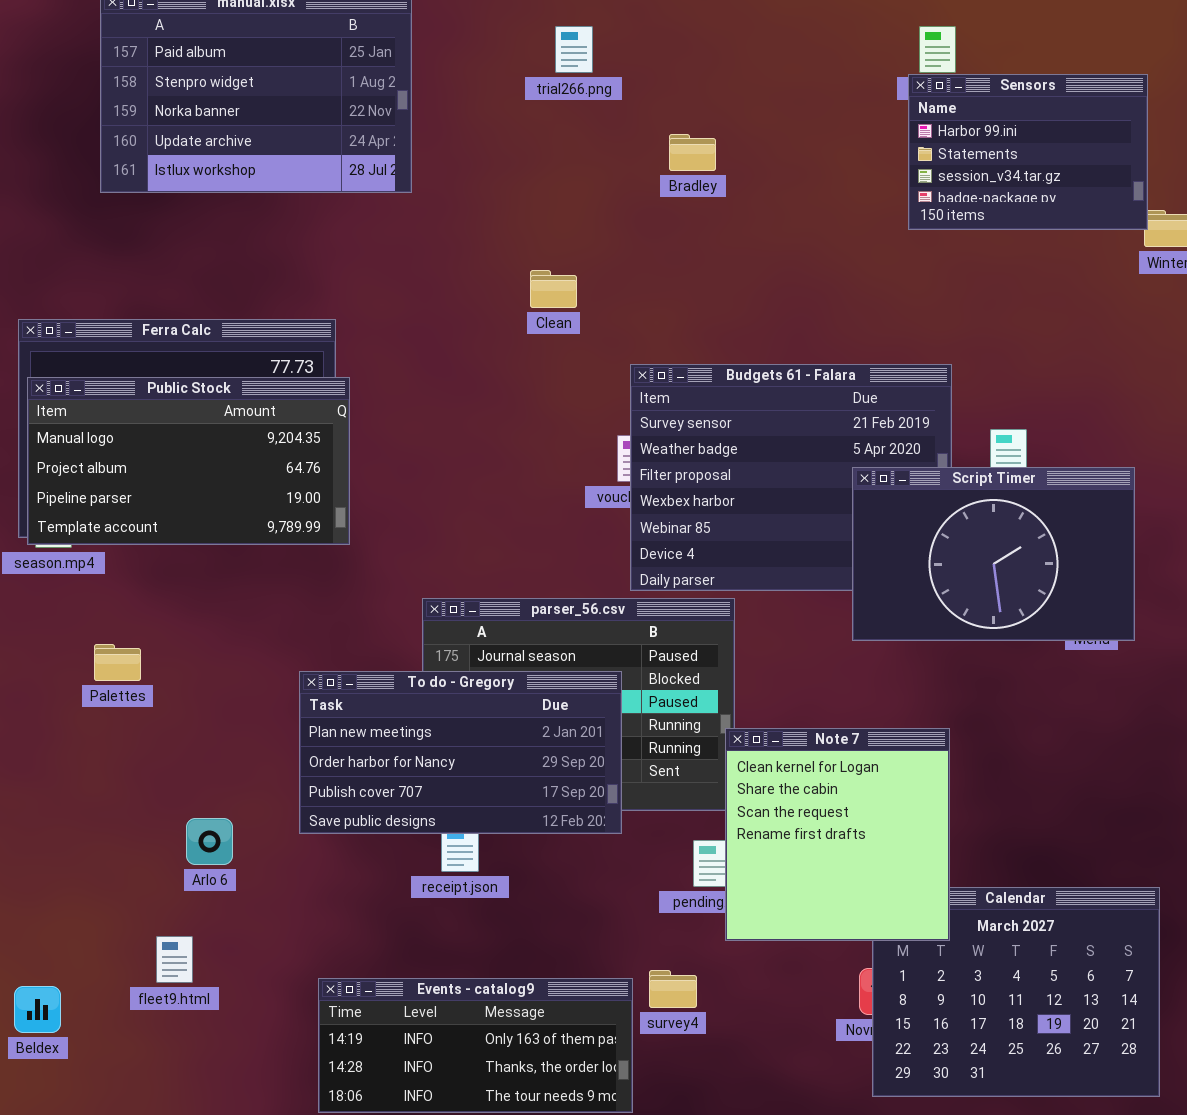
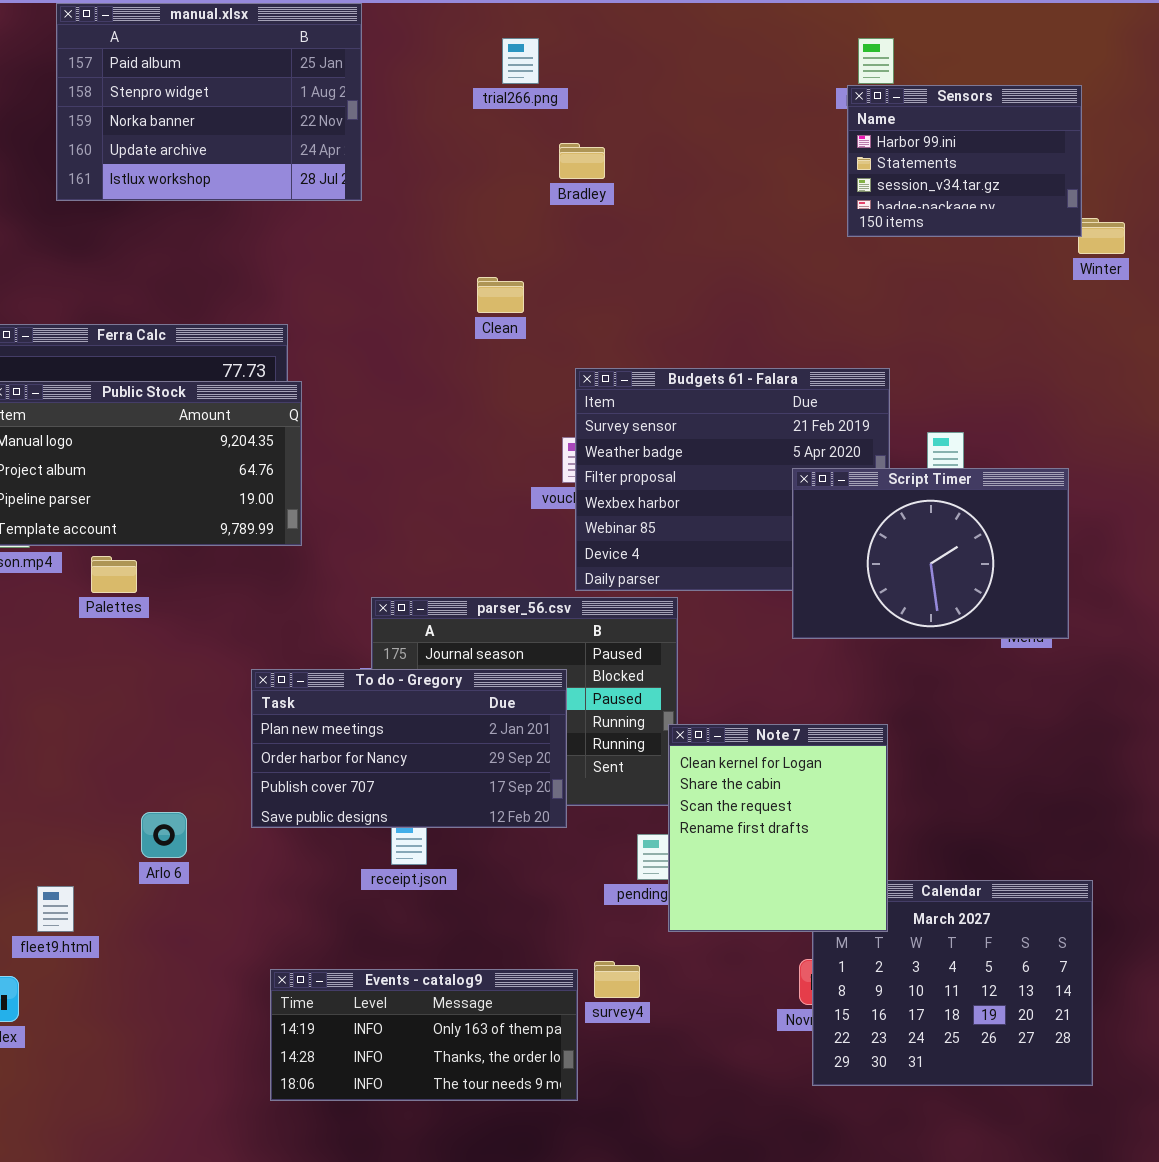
Bradley: [669,134,716,171] -> [559,143,605,179], moved
Palettes: [94,644,141,681] -> [91,556,137,593], moved
fleet9.html: [156,936,193,983] -> [37,886,74,932], moved

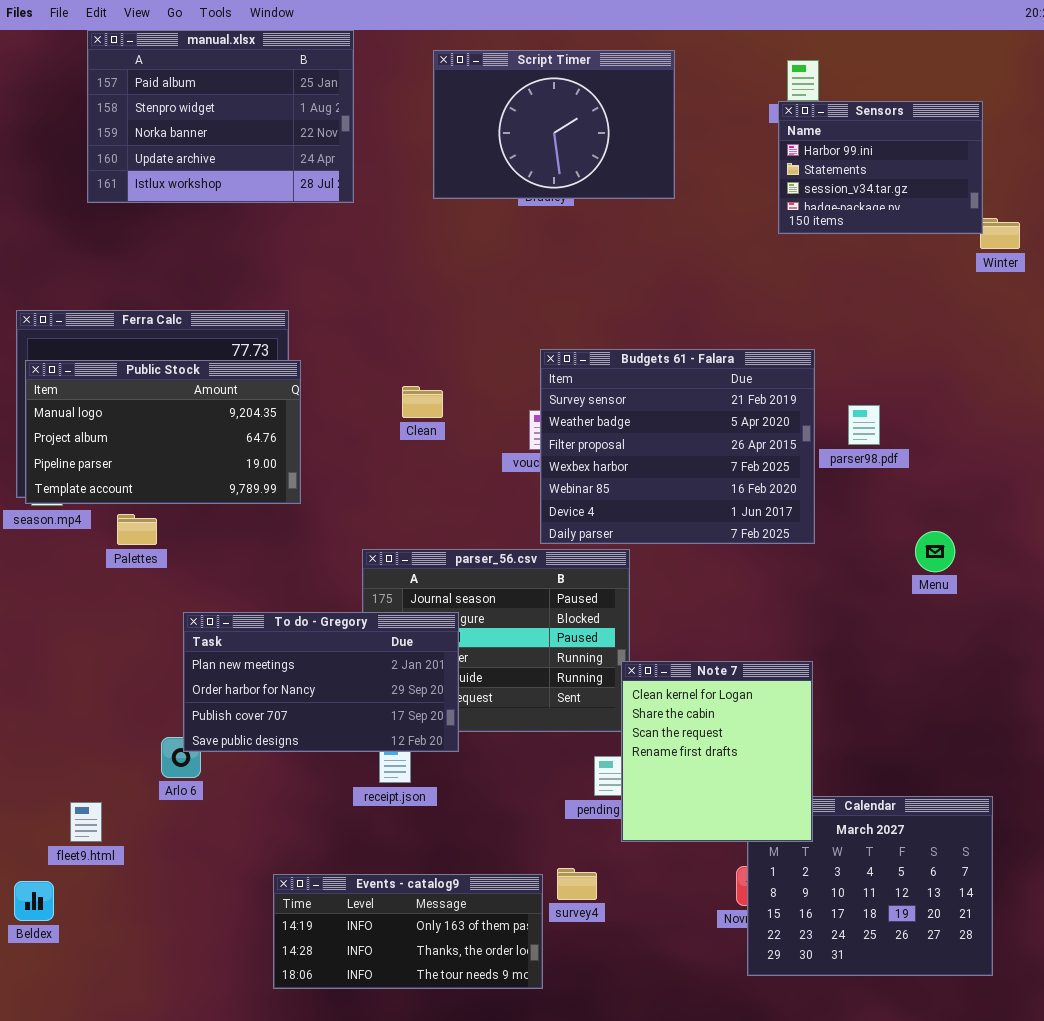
Clean: [477,277,524,313] -> [402,386,443,418], moved
Script Timer: [792,468,1069,639] -> [433,50,675,199], moved
To do - Gregory: [251,669,567,828] -> [183,612,459,752], moved

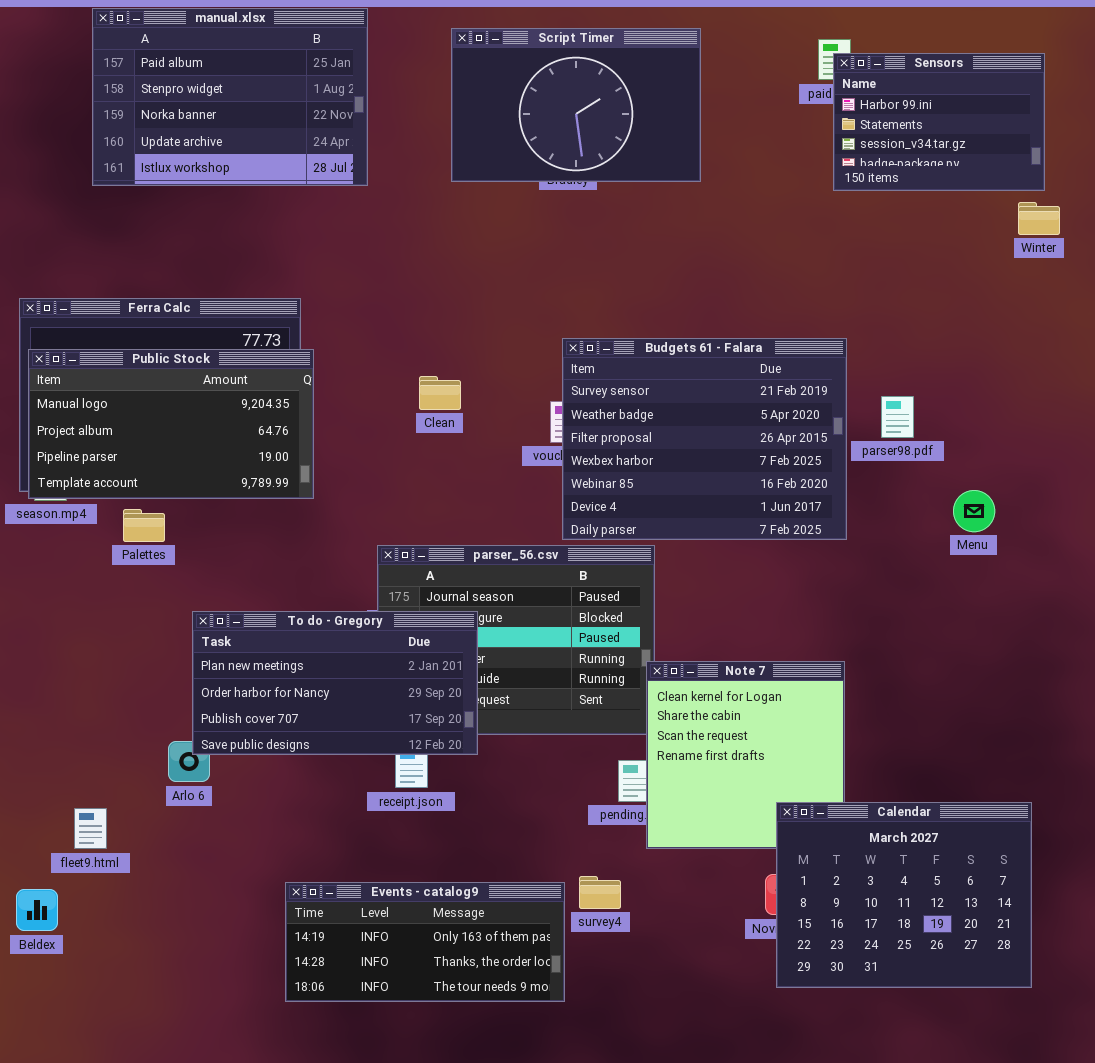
Sensors: [778,101,983,234] -> [833,53,1045,191], moved
Menu: [915,531,955,572] -> [953,490,995,532], moved
Calendar: [747,796,993,976] -> [776,802,1032,988], raised

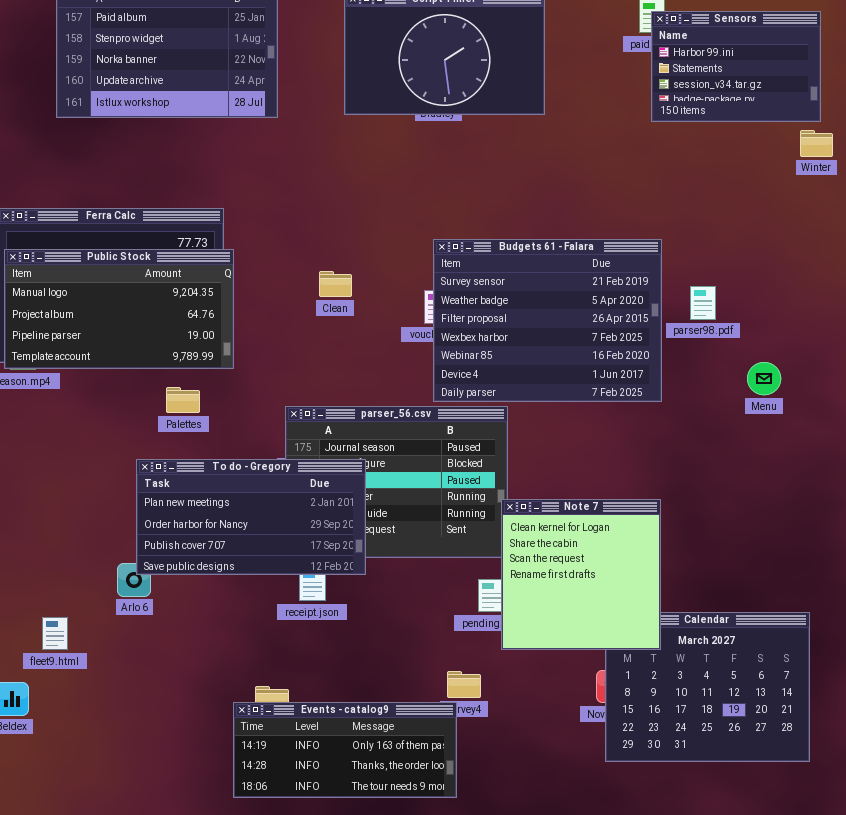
Palettes: [123,509,165,542] -> [166,387,200,413], moved
Note 7: [646,661,845,849] -> [501,499,661,650], raised
Events - catalog9: [285,882,565,1002] -> [233,702,457,798], moved

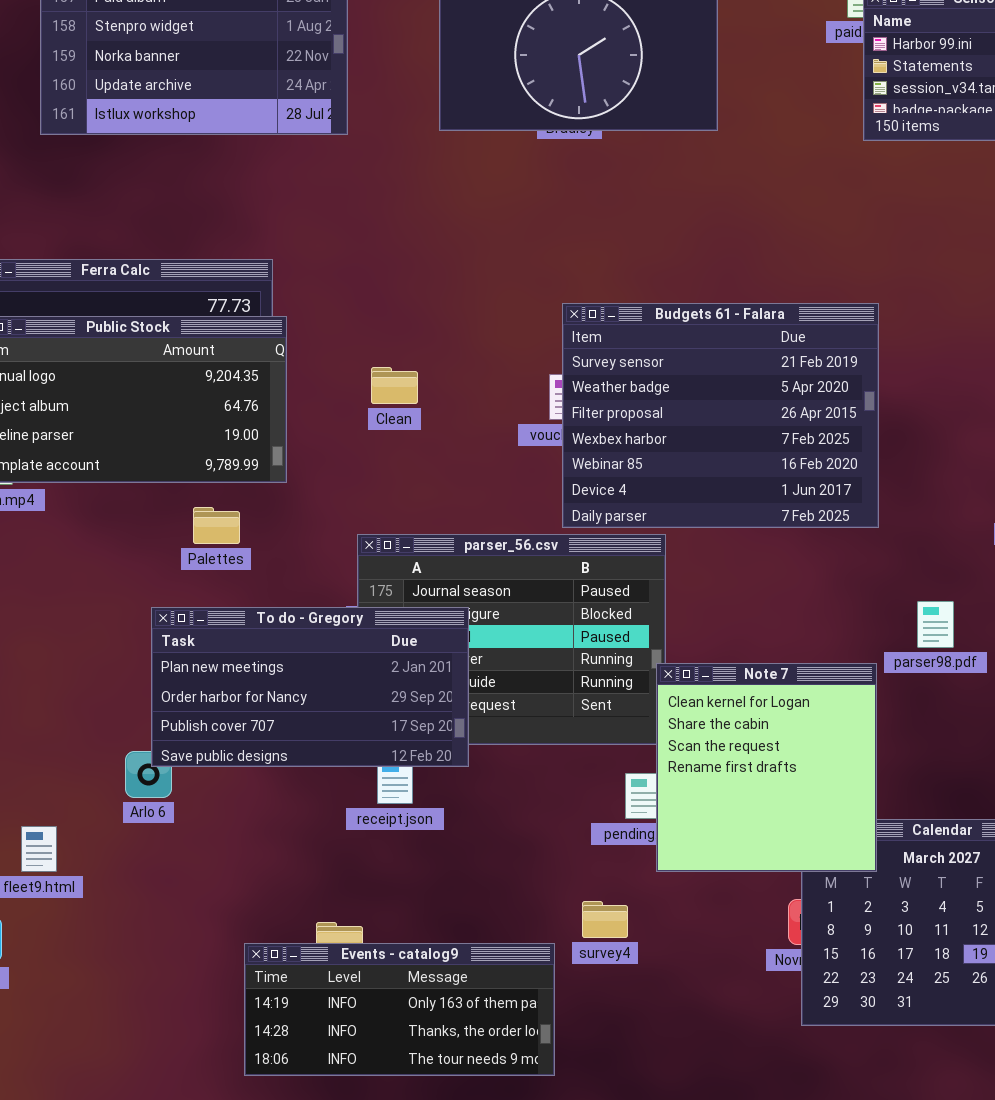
Clean: [319,271,352,297] -> [371,367,418,404], moved
parser98.pdf: [690,286,716,320] -> [917,601,954,648], moved
Events - catalog9: [233,702,457,798] -> [244,943,555,1076], moved

